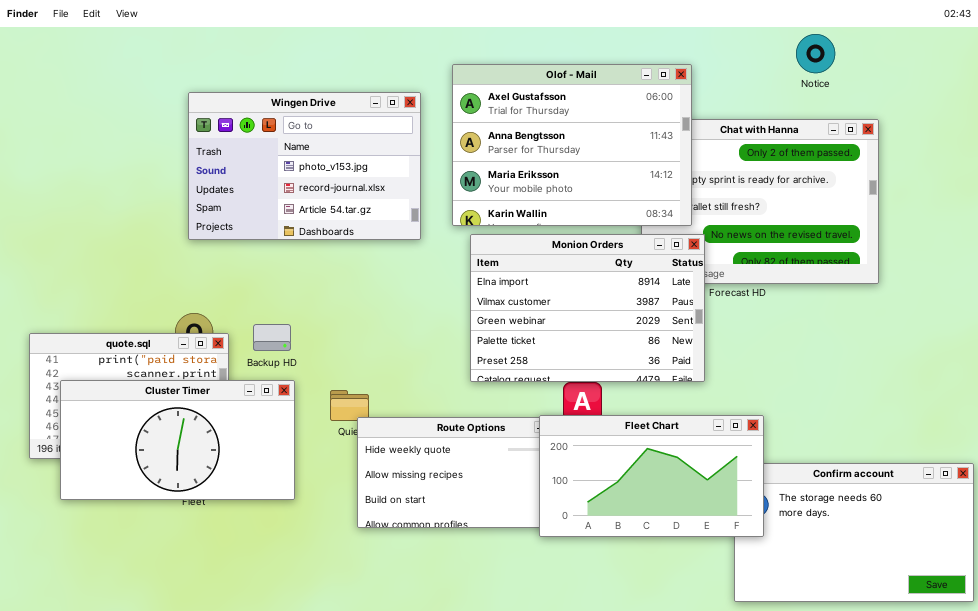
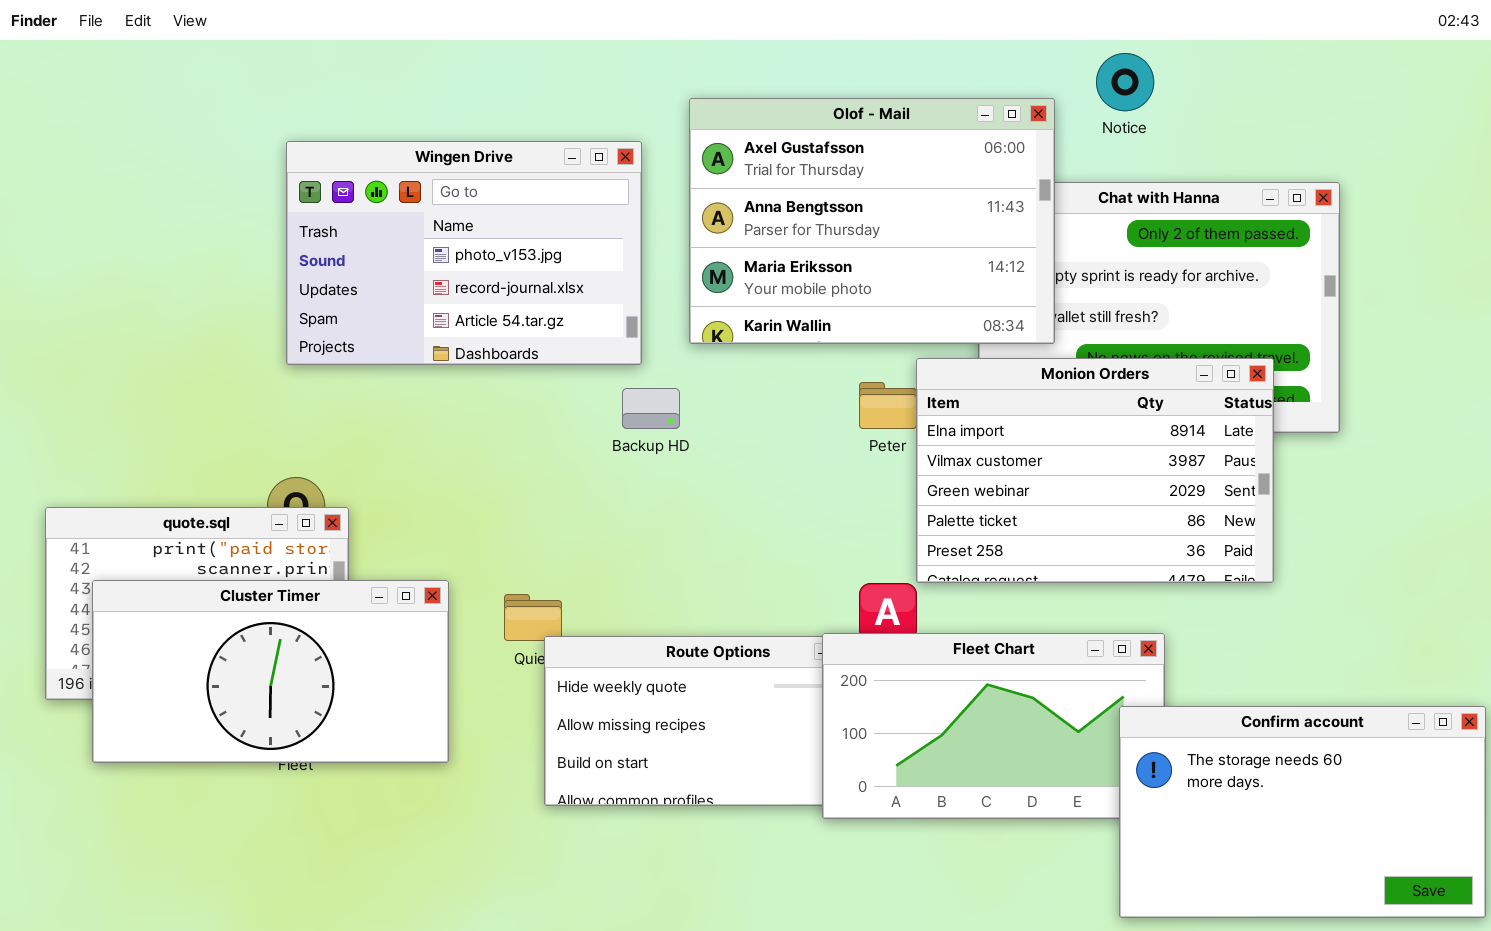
Notice: [796,34,835,73] -> [1096,53,1154,111], moved
Monion Orders: [470,234,705,382] -> [916,358,1274,583], moved
Backup HD: [253,324,291,351] -> [622,388,680,429], moved
Confirm account: [734,463,974,602] -> [1119,706,1486,918], raised

